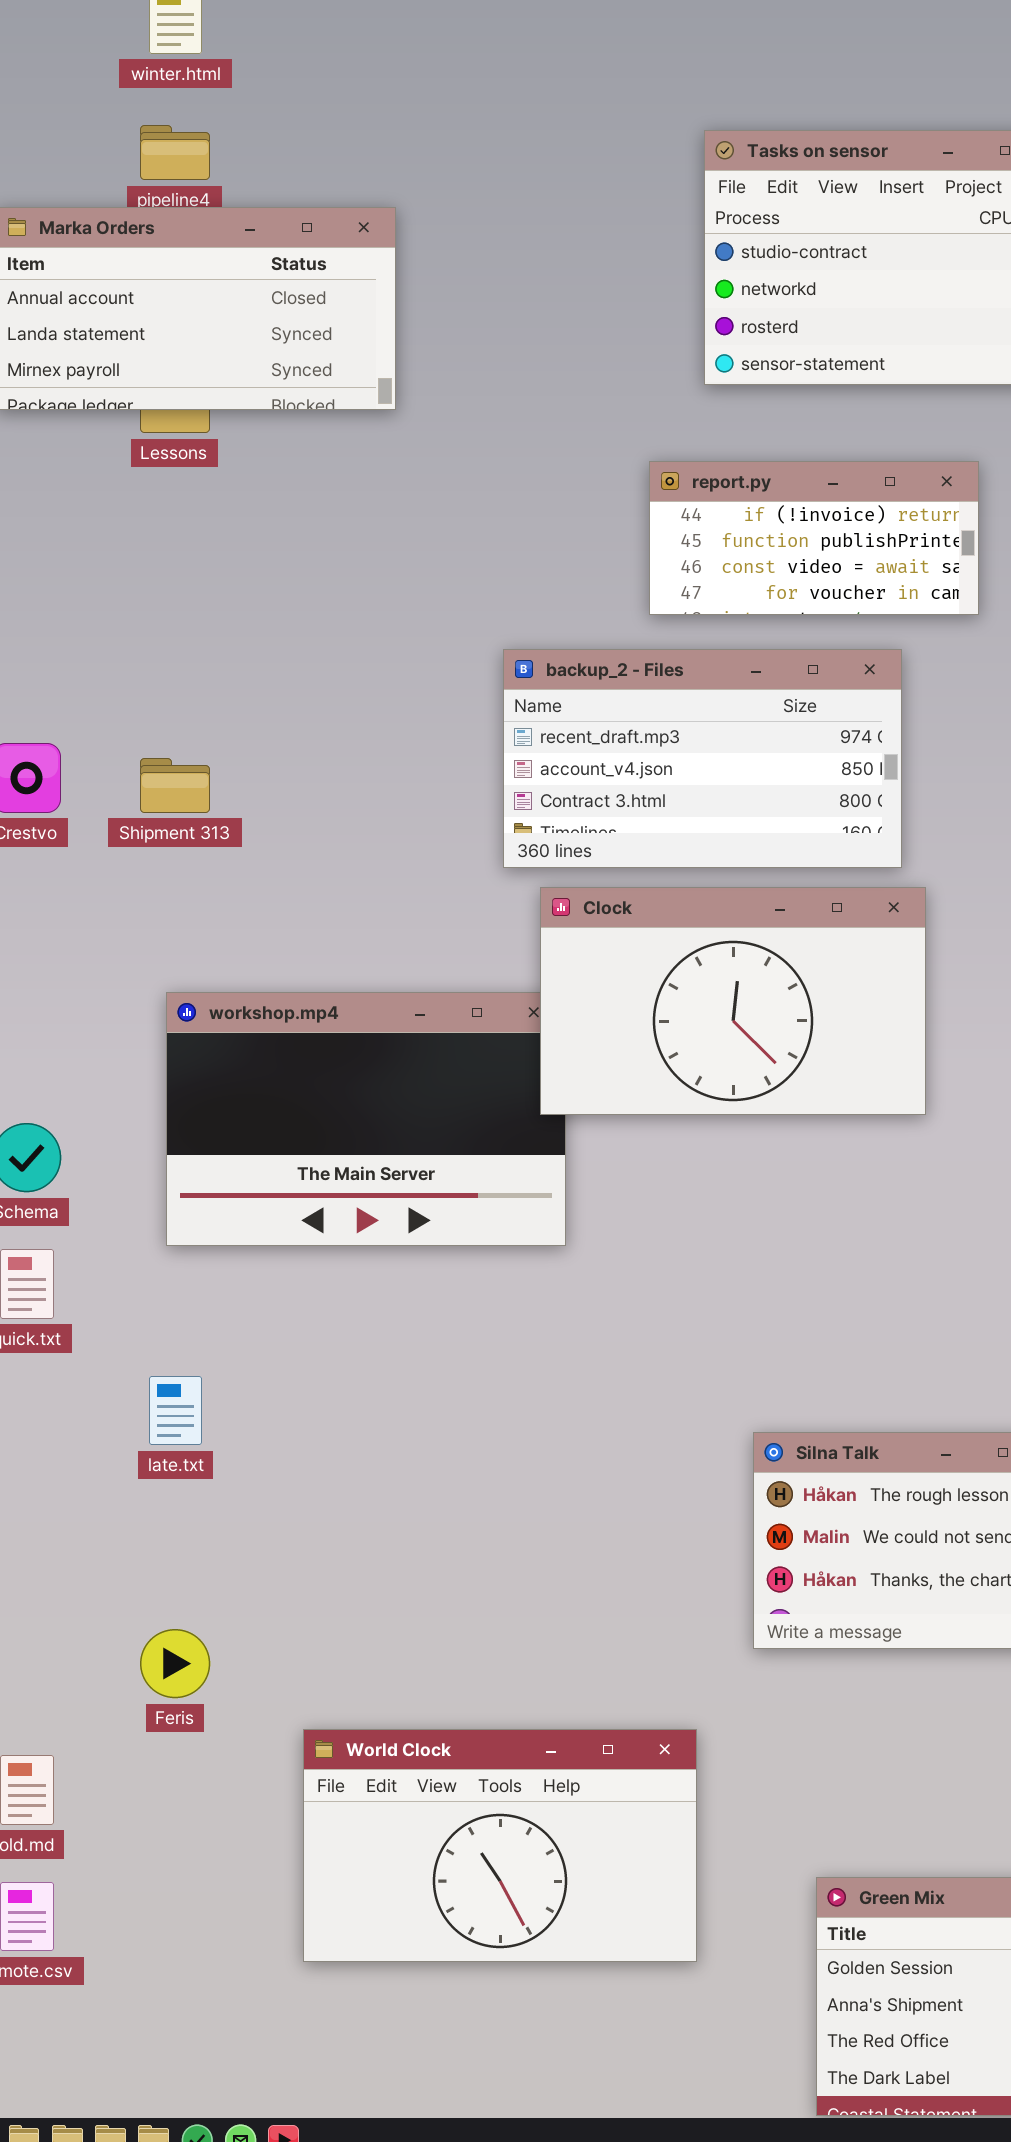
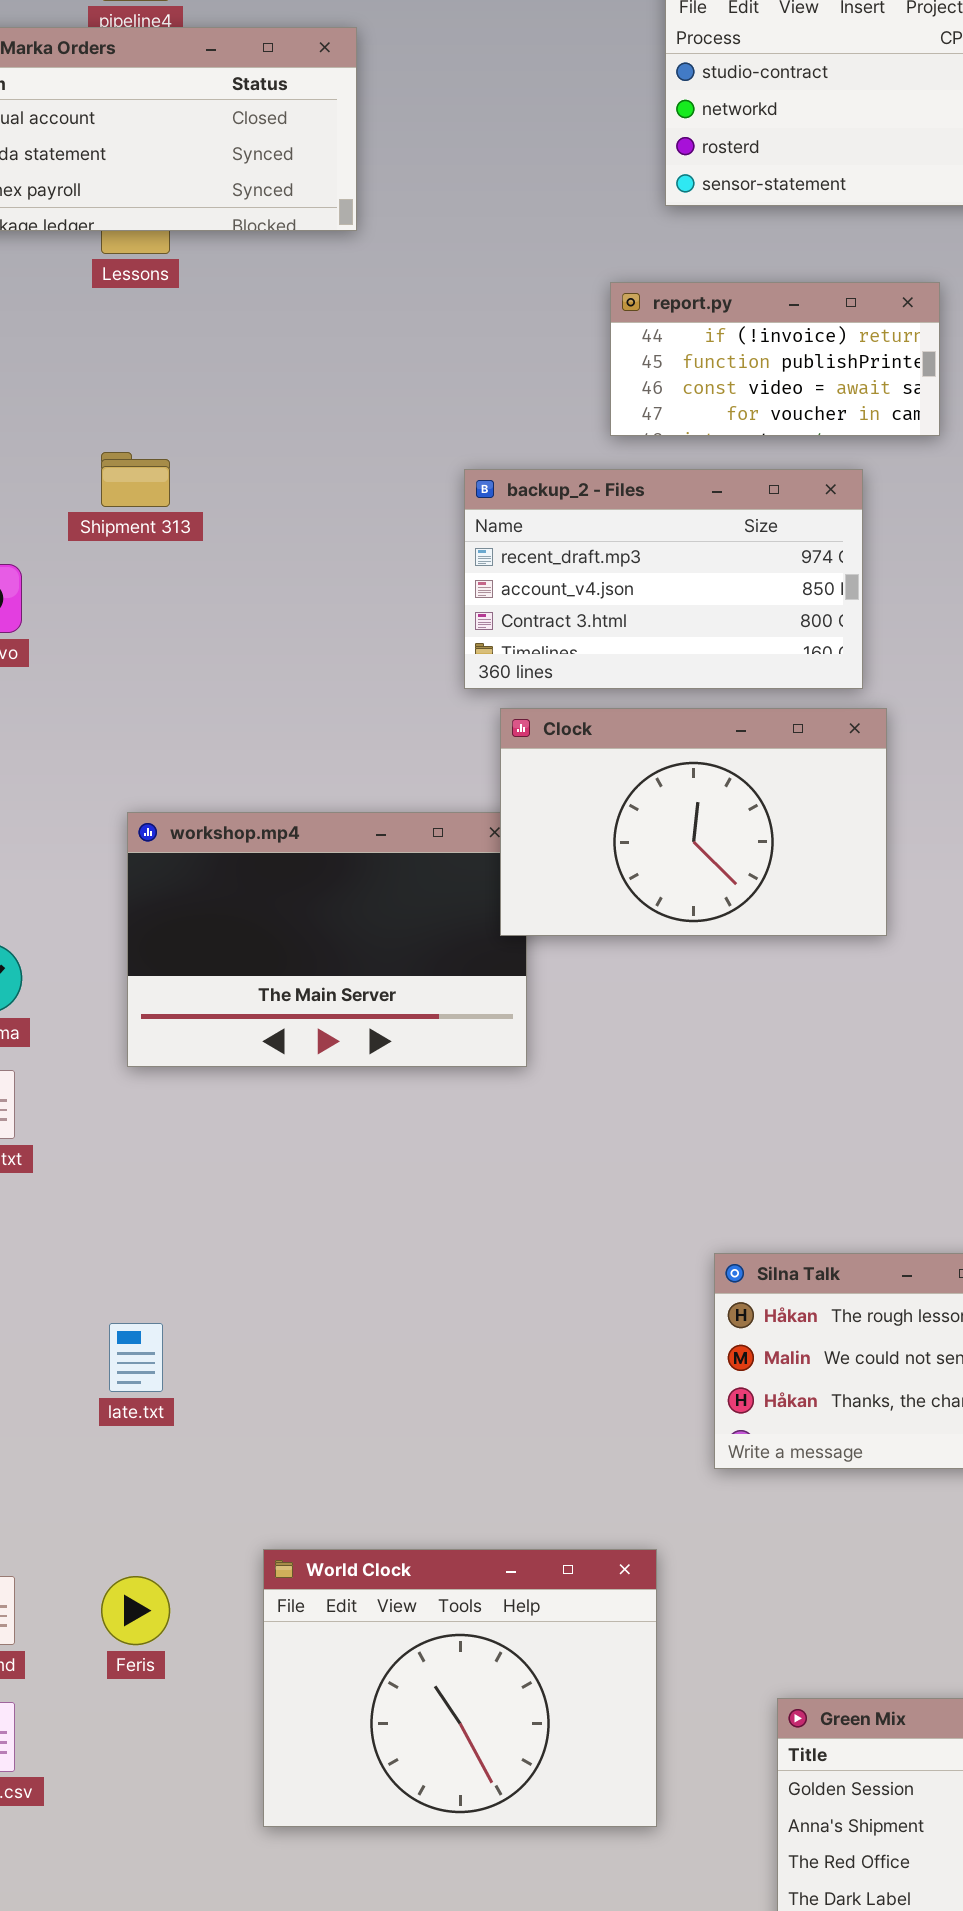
Shipment 313: [140,758,210,813] -> [101,452,170,507], moved
late.txt: [149,1376,202,1445] -> [109,1323,163,1392], moved
Feris: [140,1629,210,1698] -> [101,1576,170,1645], moved
World Clock: [303,1729,697,1962] -> [263,1549,657,1827], resized

